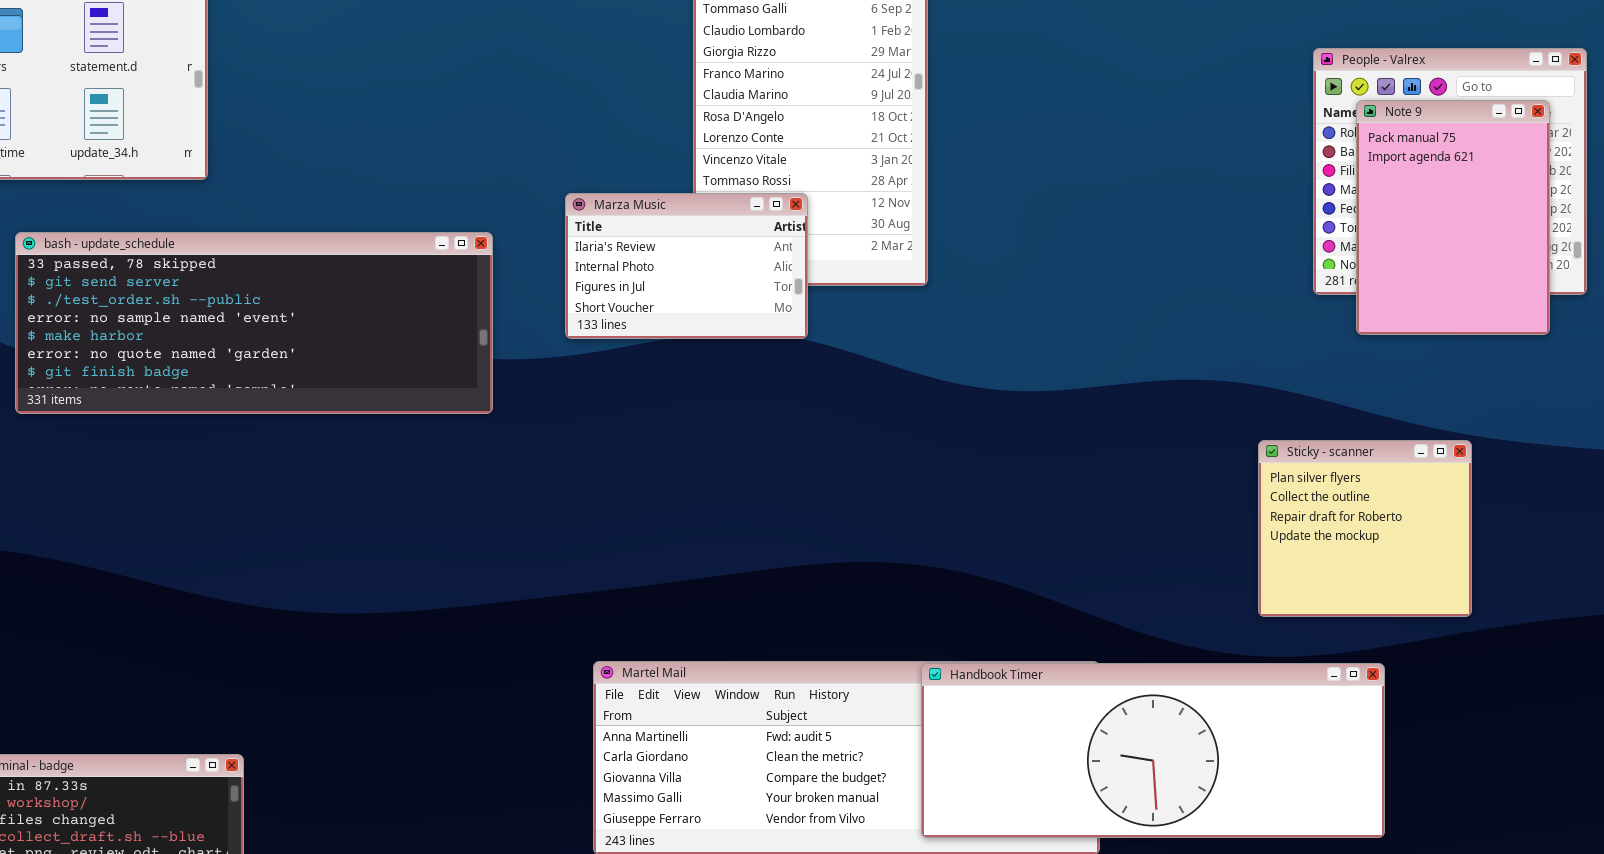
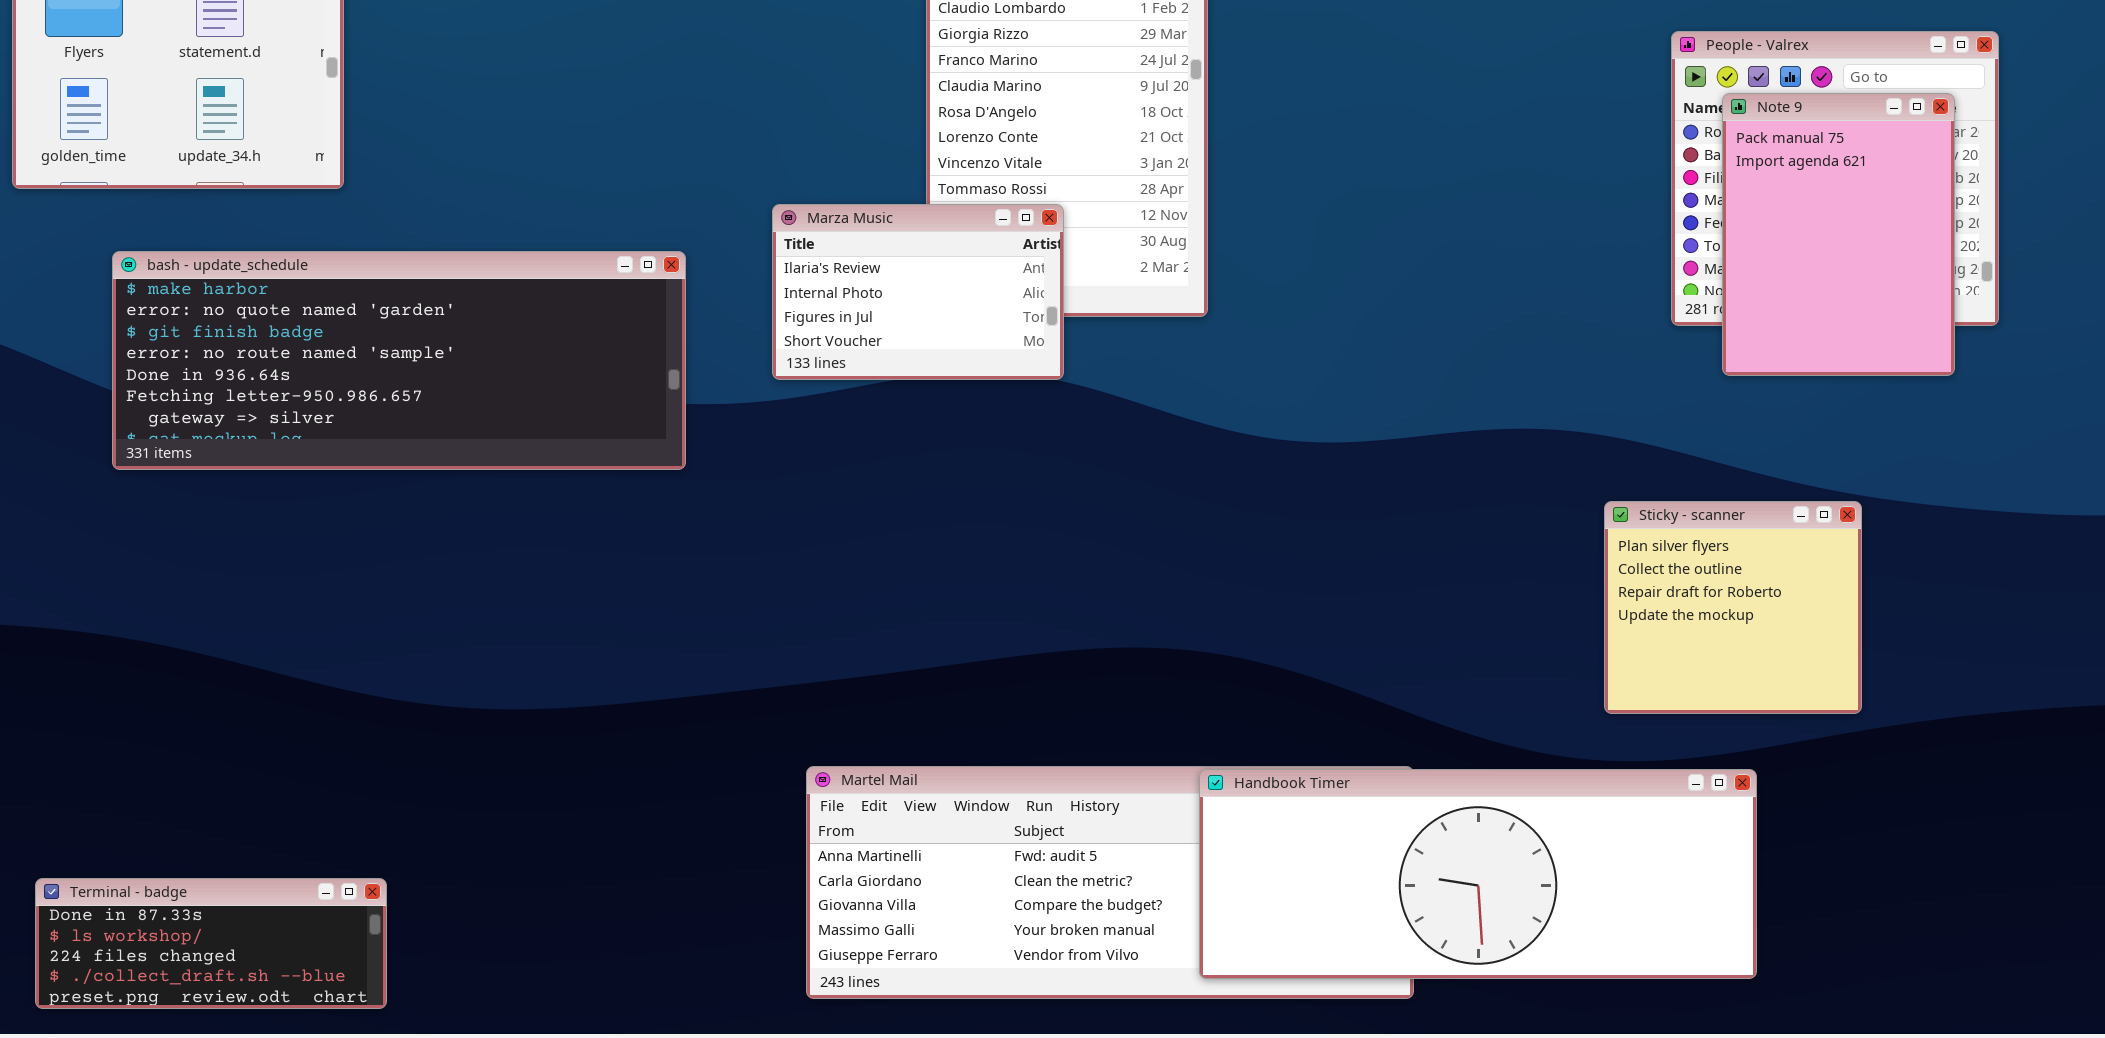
bash - update_schedule: [15,232,493,414] -> [112,251,686,470], scrolled down 4 rows

